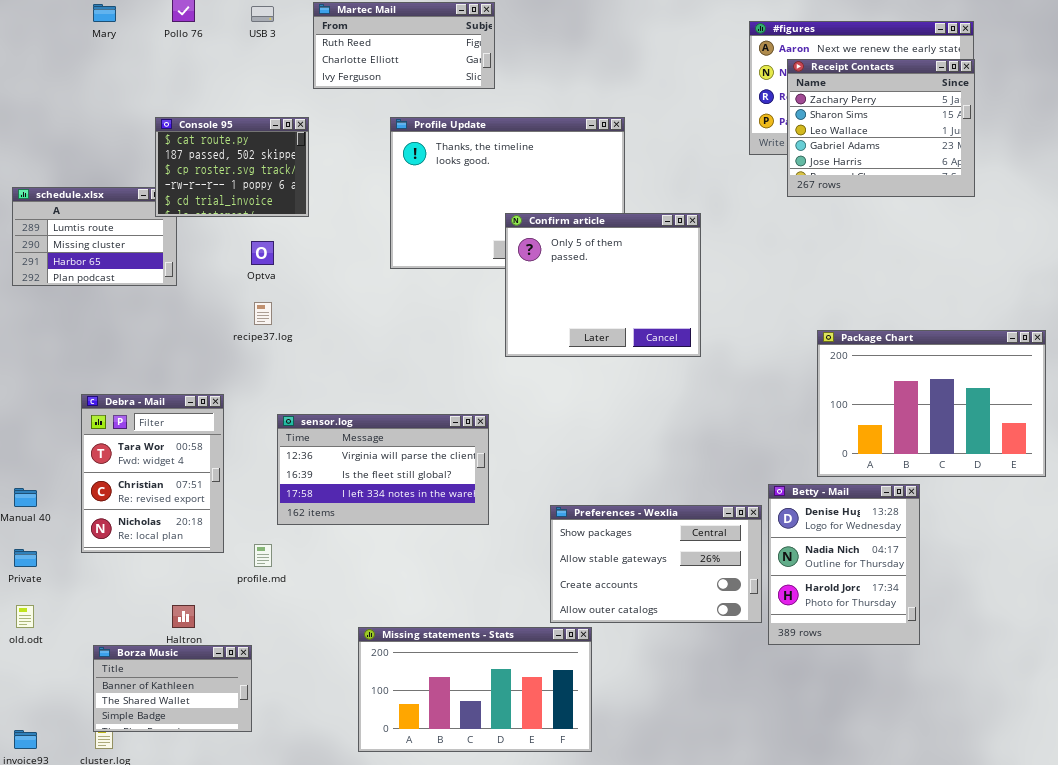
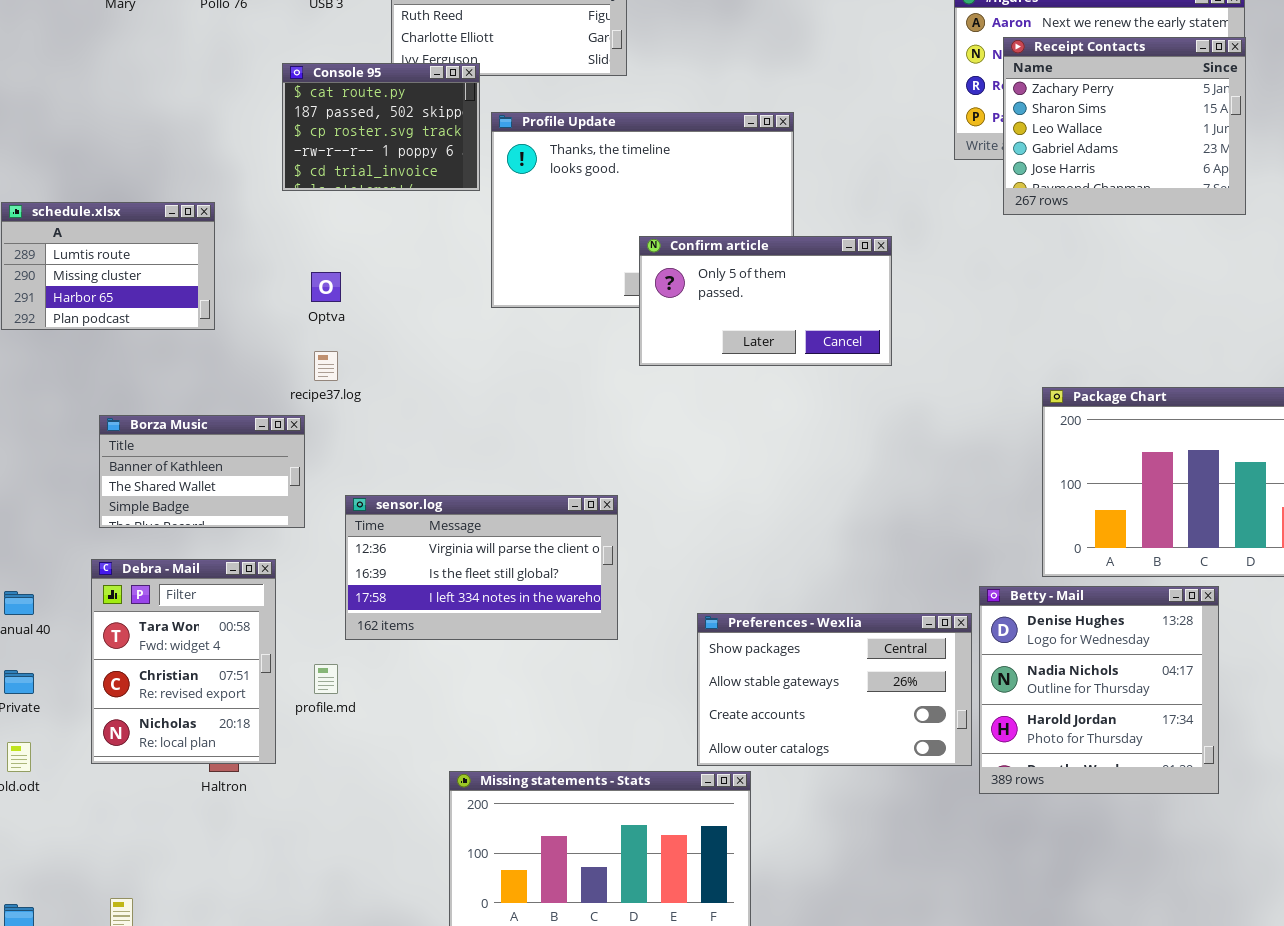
Console 95: [155,117,309,217] -> [282,63,480,191], moved
Confirm article: [505,213,701,357] -> [639,236,892,366], resized
Debra - Mail: [81,394,224,553] -> [91,559,276,764], moved
Betty - Mail: [768,484,920,645] -> [979,586,1219,794], resized
Borza Music: [93,645,252,732] -> [99,415,305,528], moved

